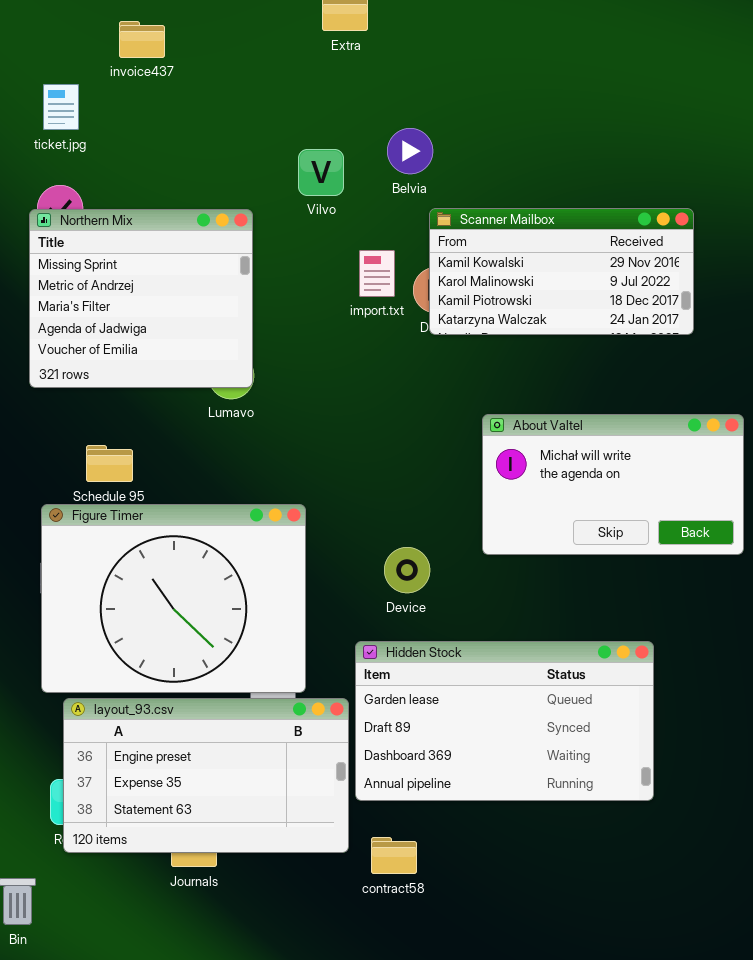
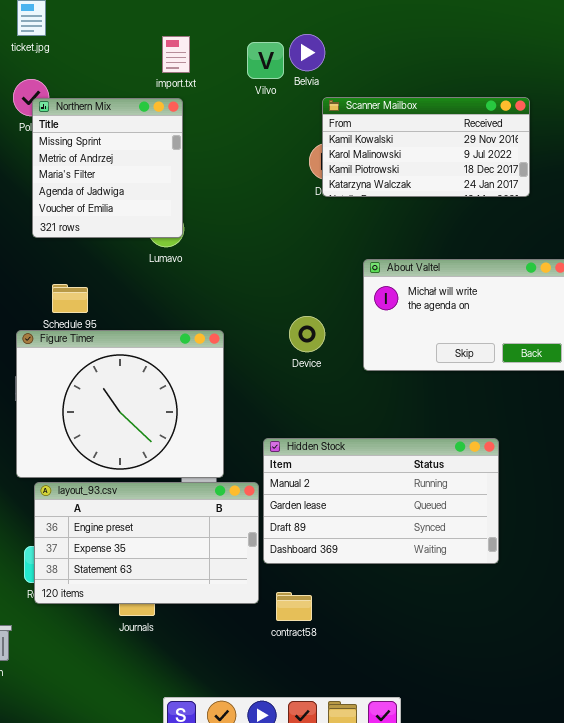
Vilvo: [298,149,344,196] -> [247,42,284,79], moved
Northern Mix: [29,209,253,388] -> [32,98,183,238], resized
import.txt: [359,250,395,297] -> [162,36,190,73], moved
Device: [384,547,430,593] -> [289,316,325,352], moved
Hidden Stock: [355,641,654,801] -> [263,438,499,564], scrolled up 1 row

